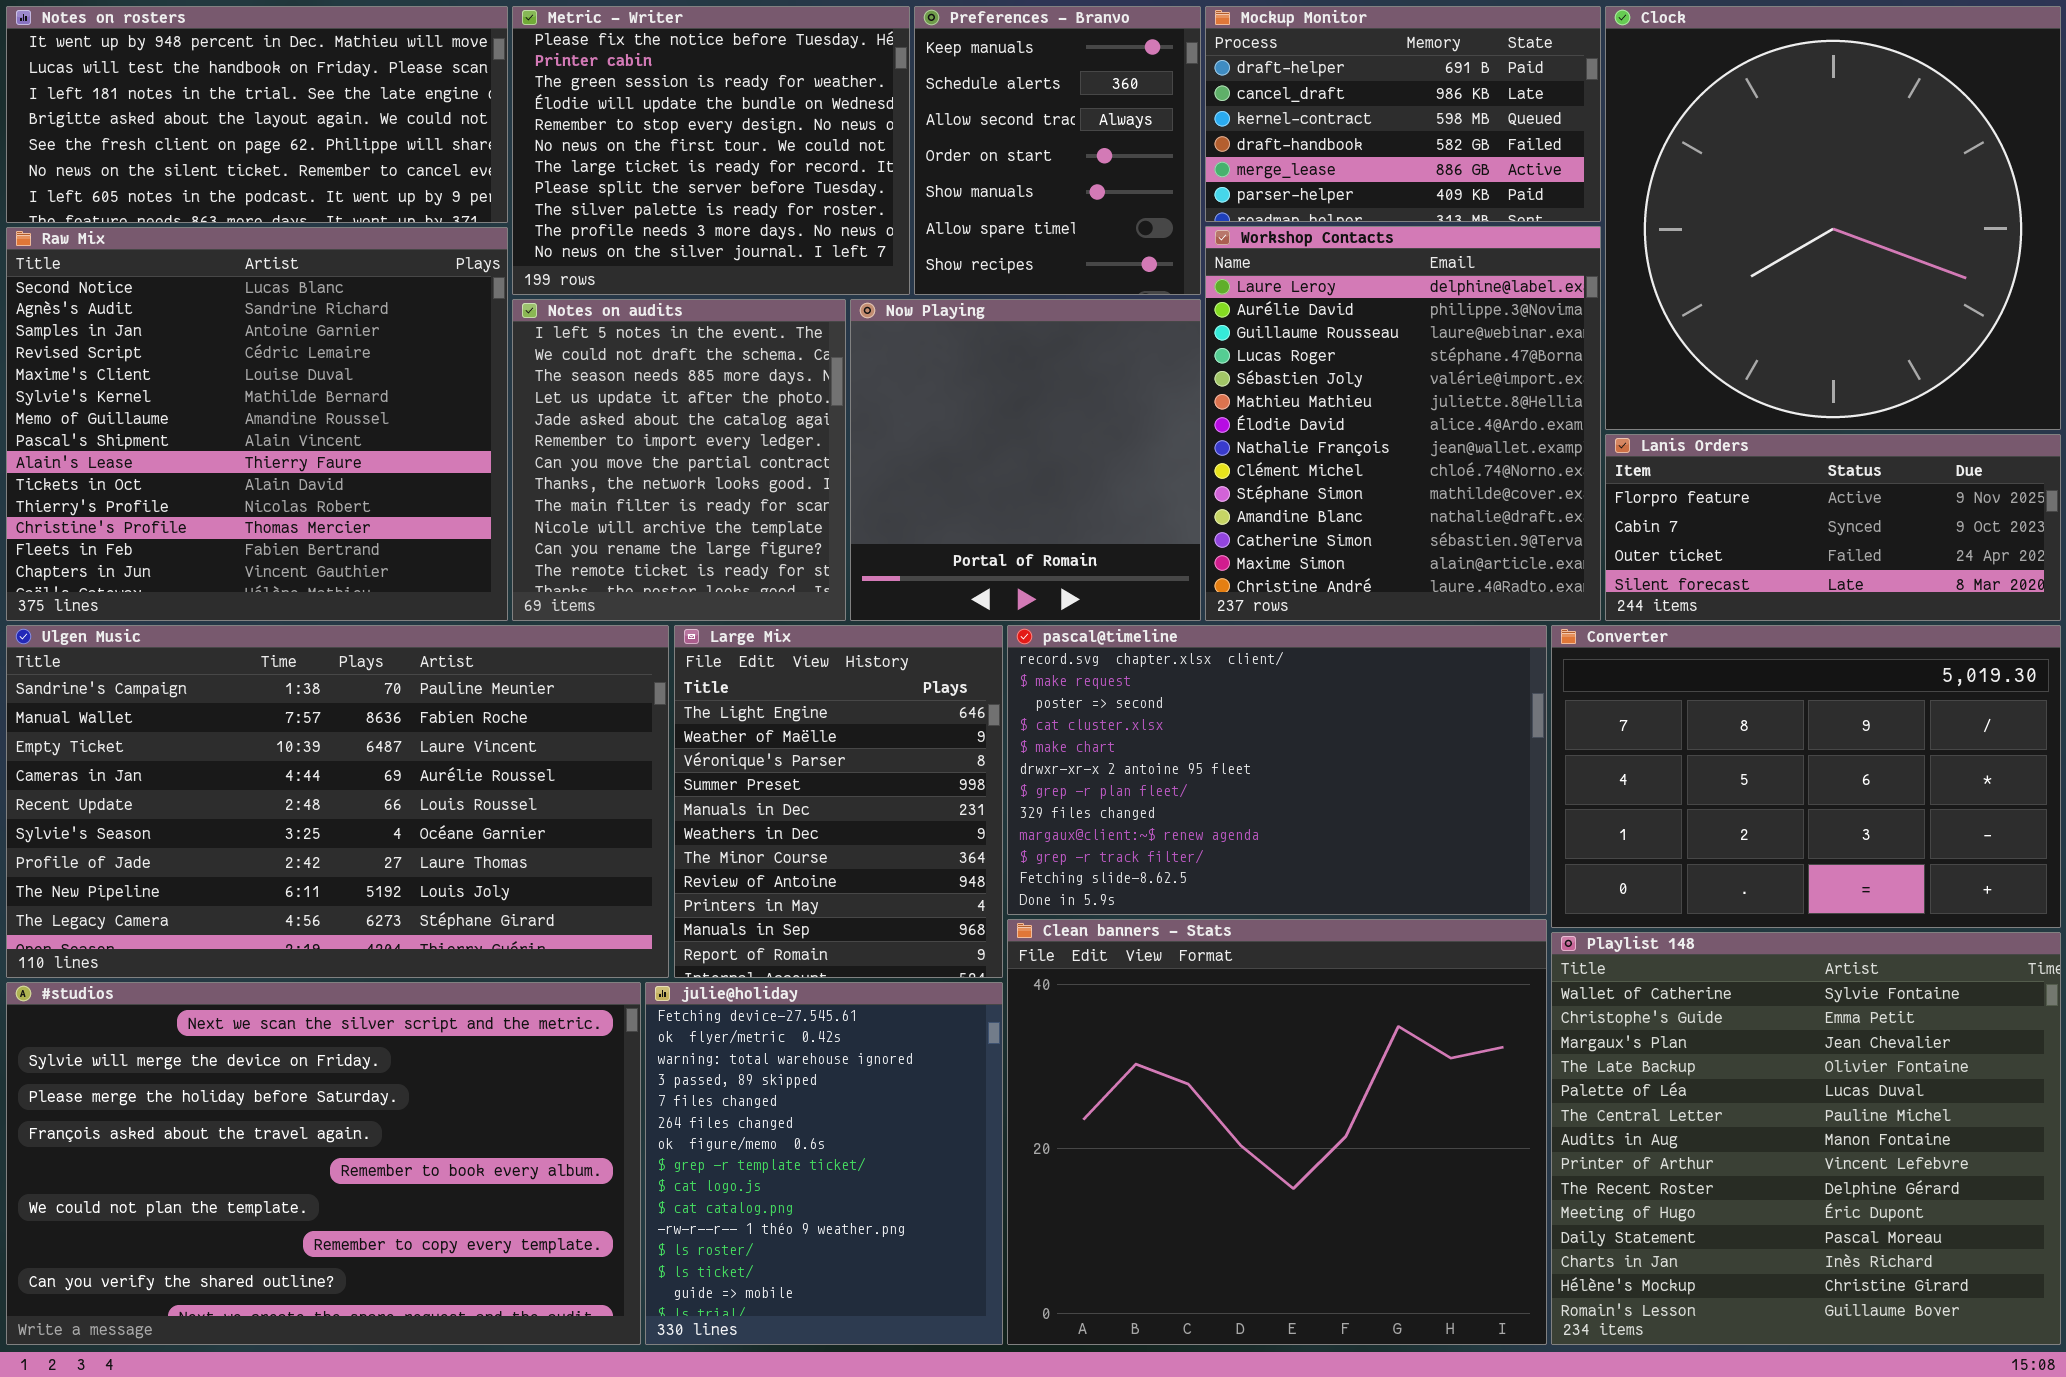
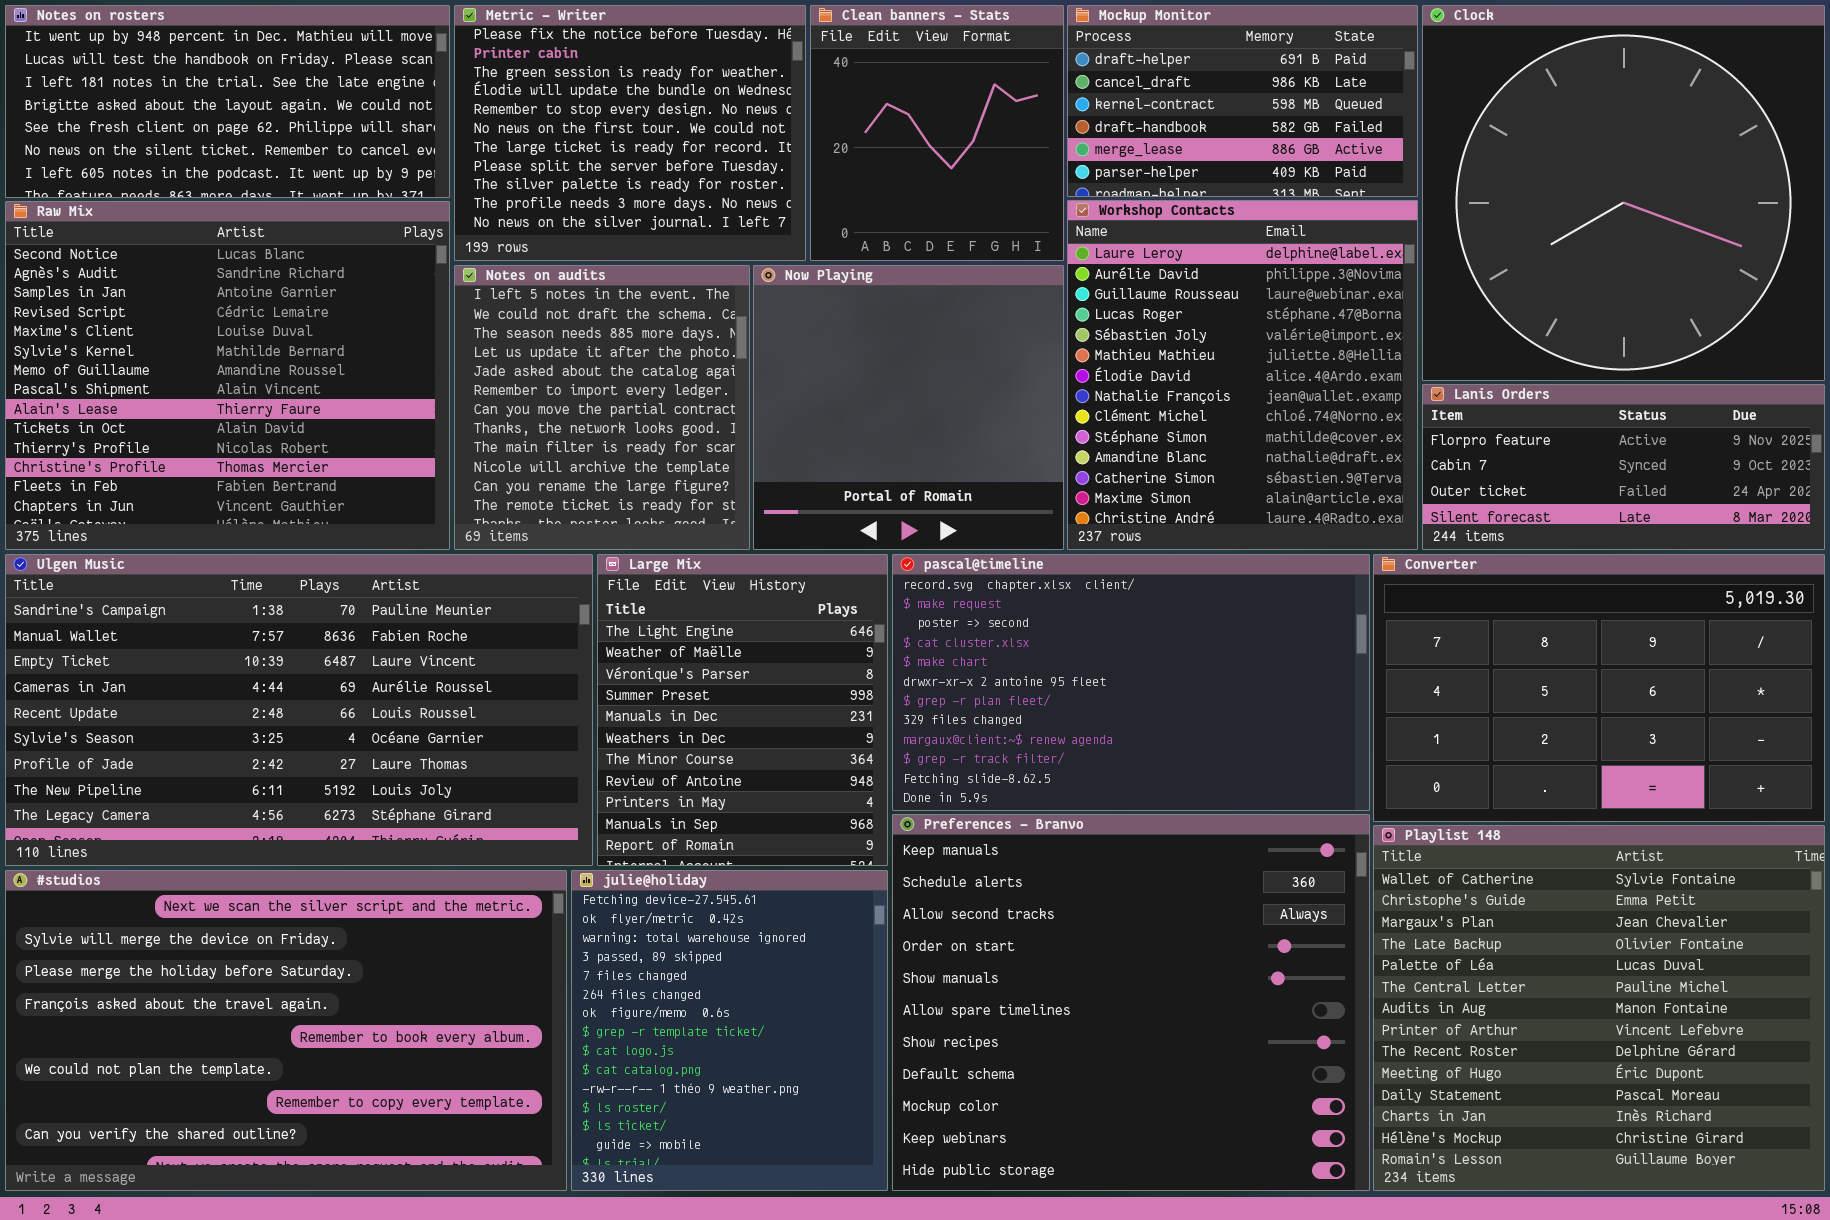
Preferences - Branvo: [914,6,1201,295] -> [892,814,1370,1191], moved, resized
Clean banners - Stats: [1007,919,1547,1345] -> [810,5,1064,261], moved, resized

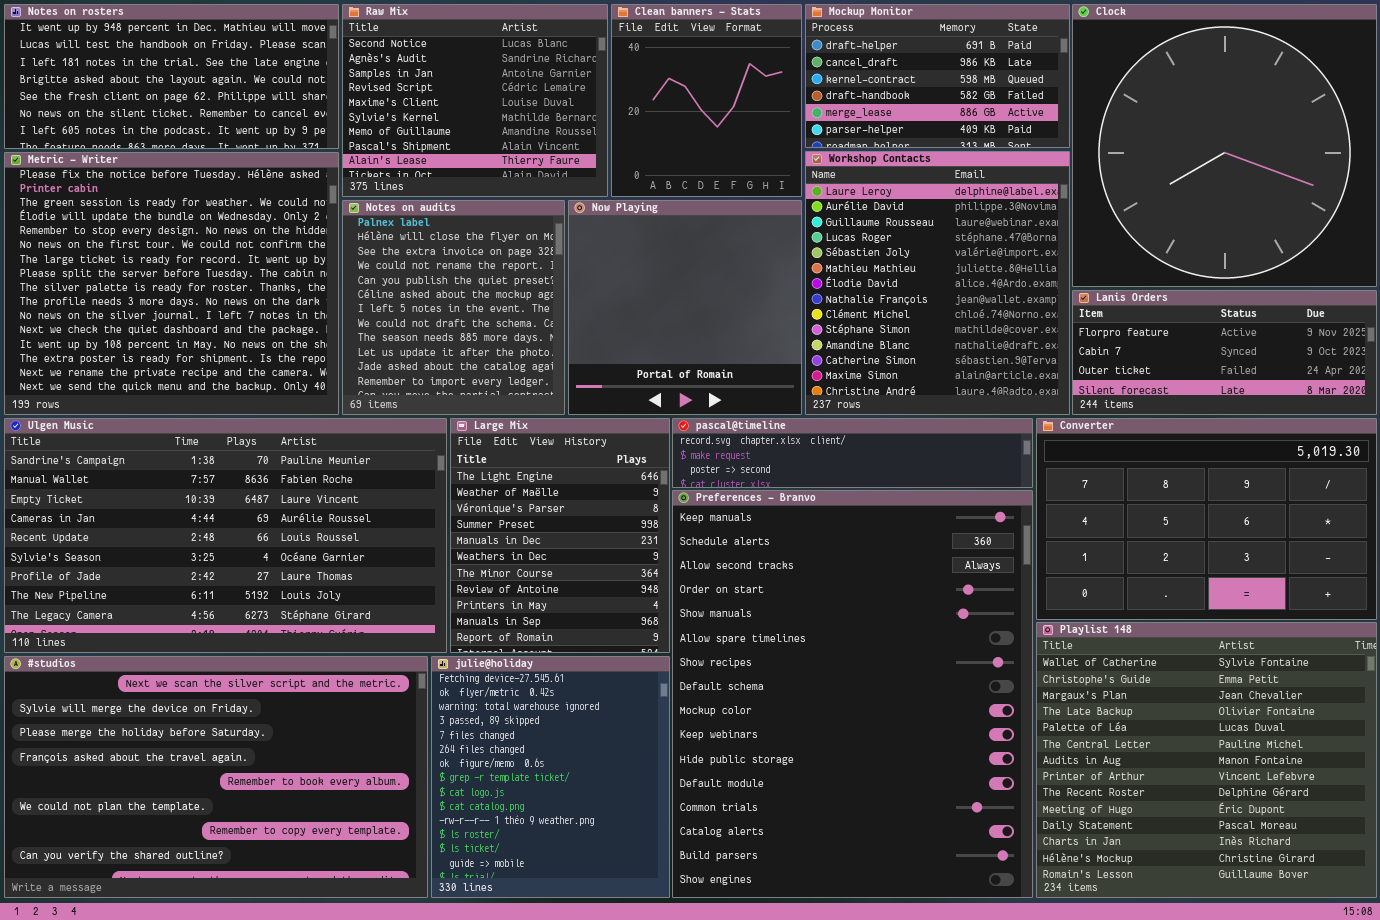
Metric - Writer: [454,5,806,261] -> [4,152,339,415], moved, resized
Raw Mix: [5,201,450,550] -> [342,4,608,197], moved, resized
Notes on audits: [454,265,750,550] -> [342,200,565,415], scrolled up 6 rows
pascal@timeline: [892,554,1370,811] -> [672,418,1033,488], resized
Preferences - Branvo: [892,814,1370,1191] -> [672,490,1033,898], resized

